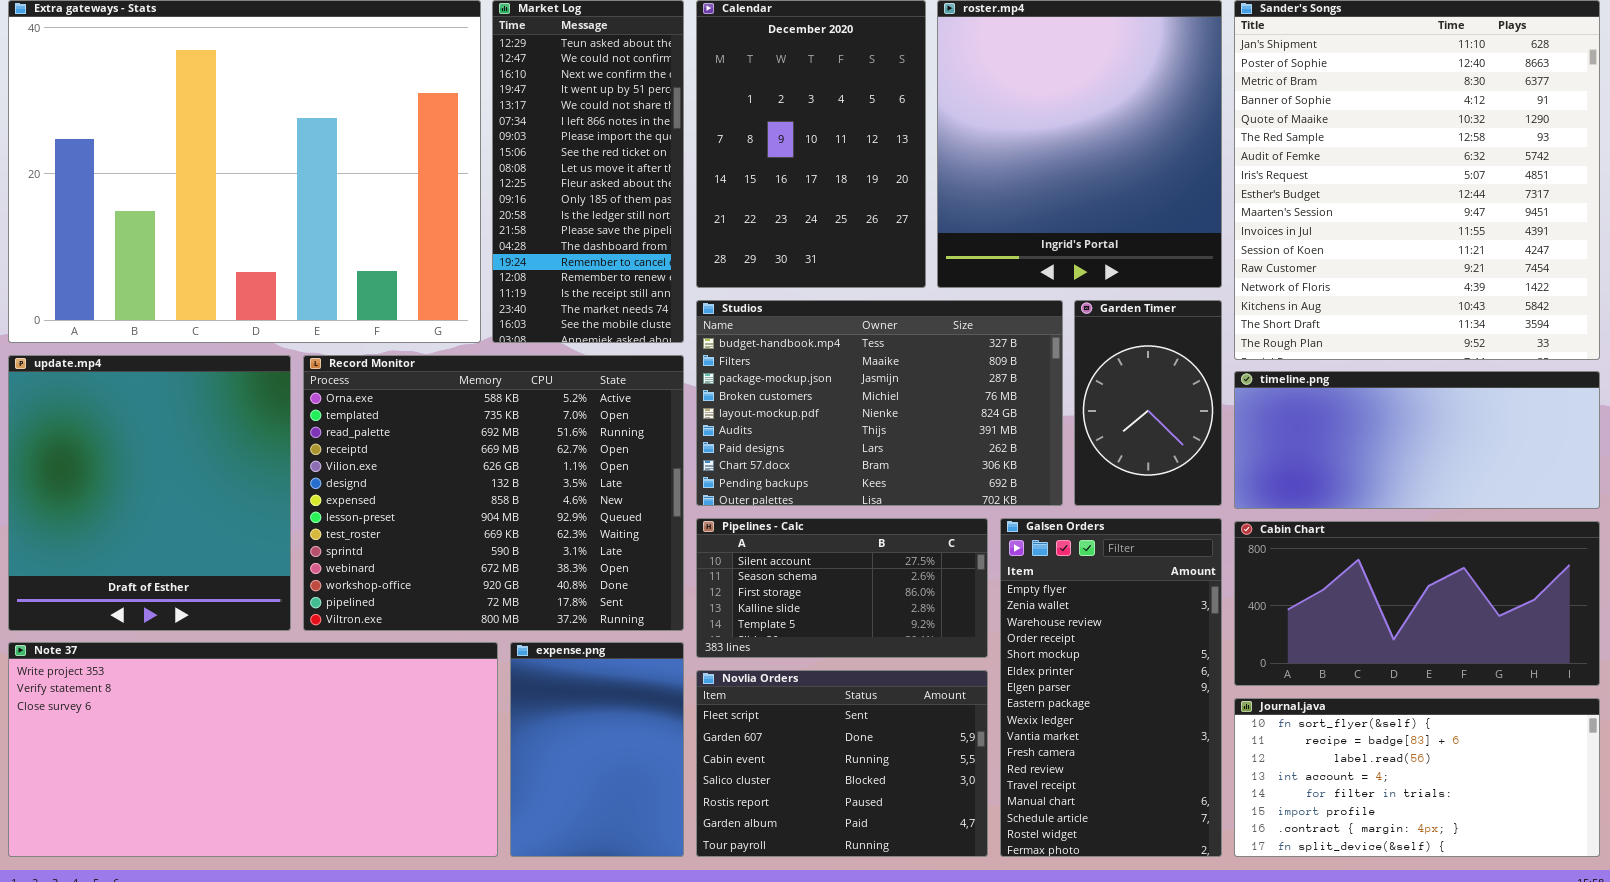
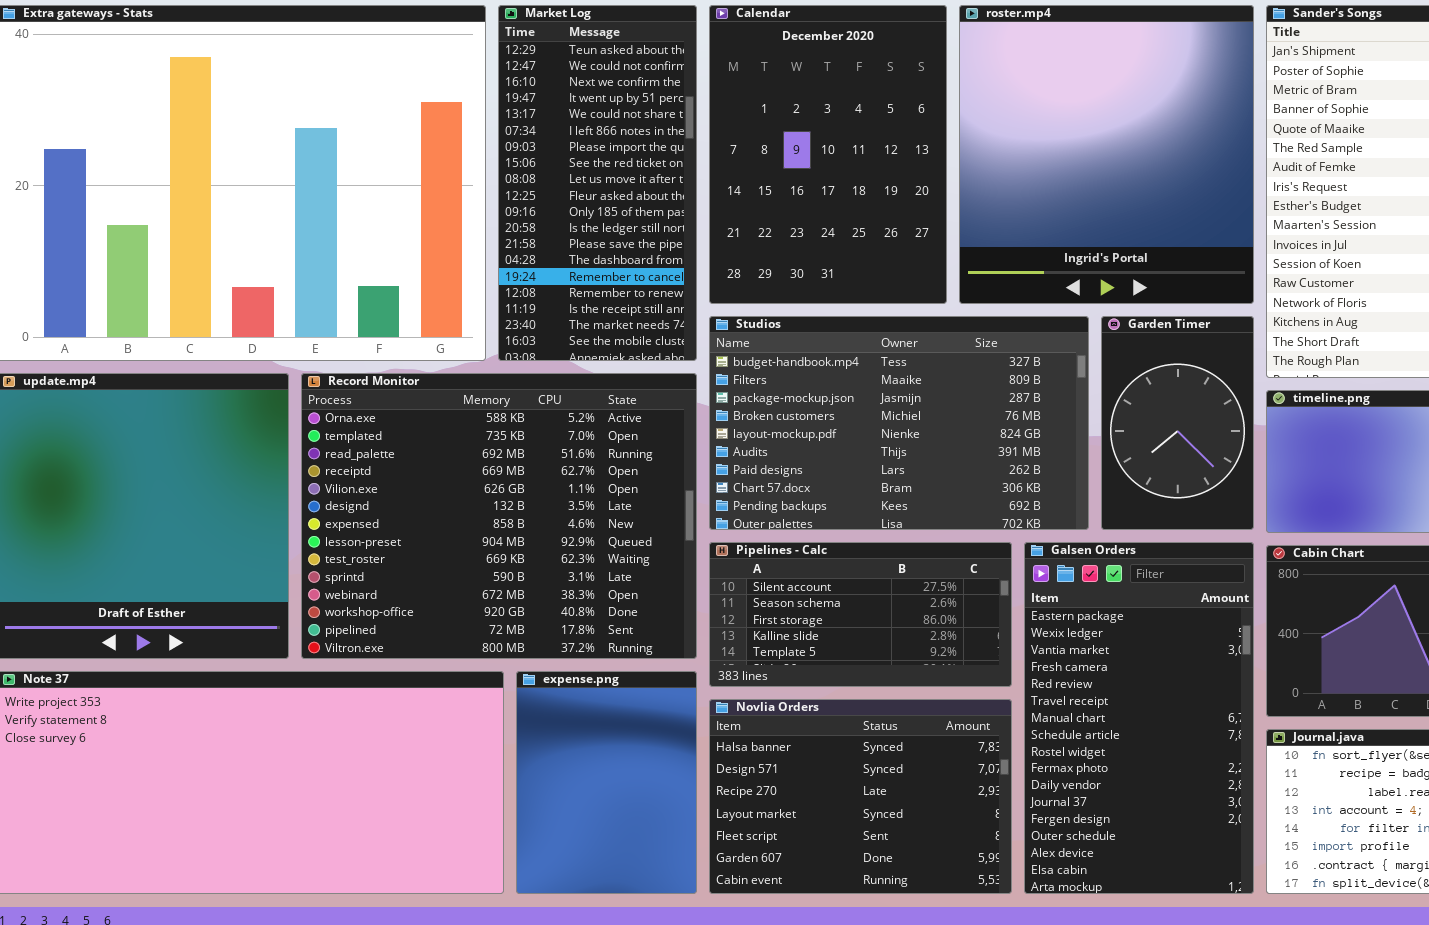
Galsen Orders: [1000,518,1222,857] -> [1024,542,1254,894], scrolled down 7 rows
Novlia Orders: [696,670,988,857] -> [709,699,1012,894], scrolled up 4 rows

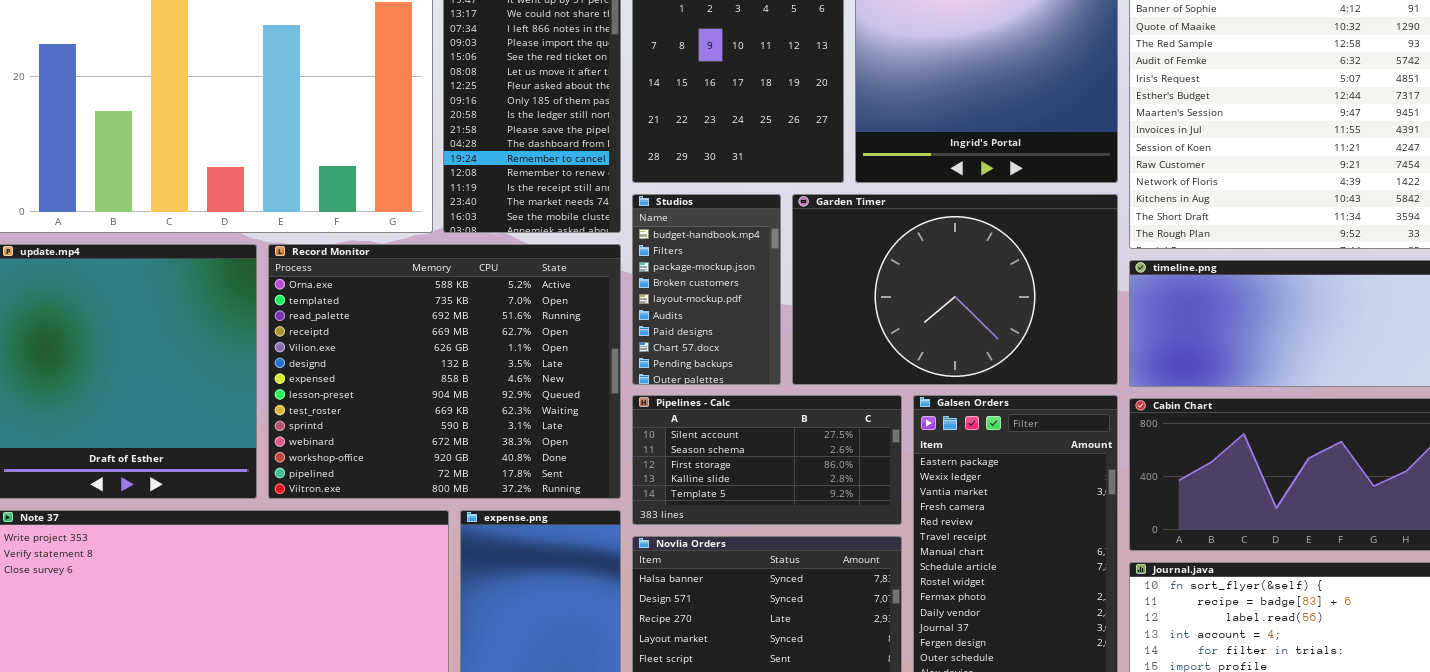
Studios: [709,316,1089,530] -> [632,194,781,385], resized
Garden Timer: [1101,316,1254,530] -> [792,194,1118,385], resized

